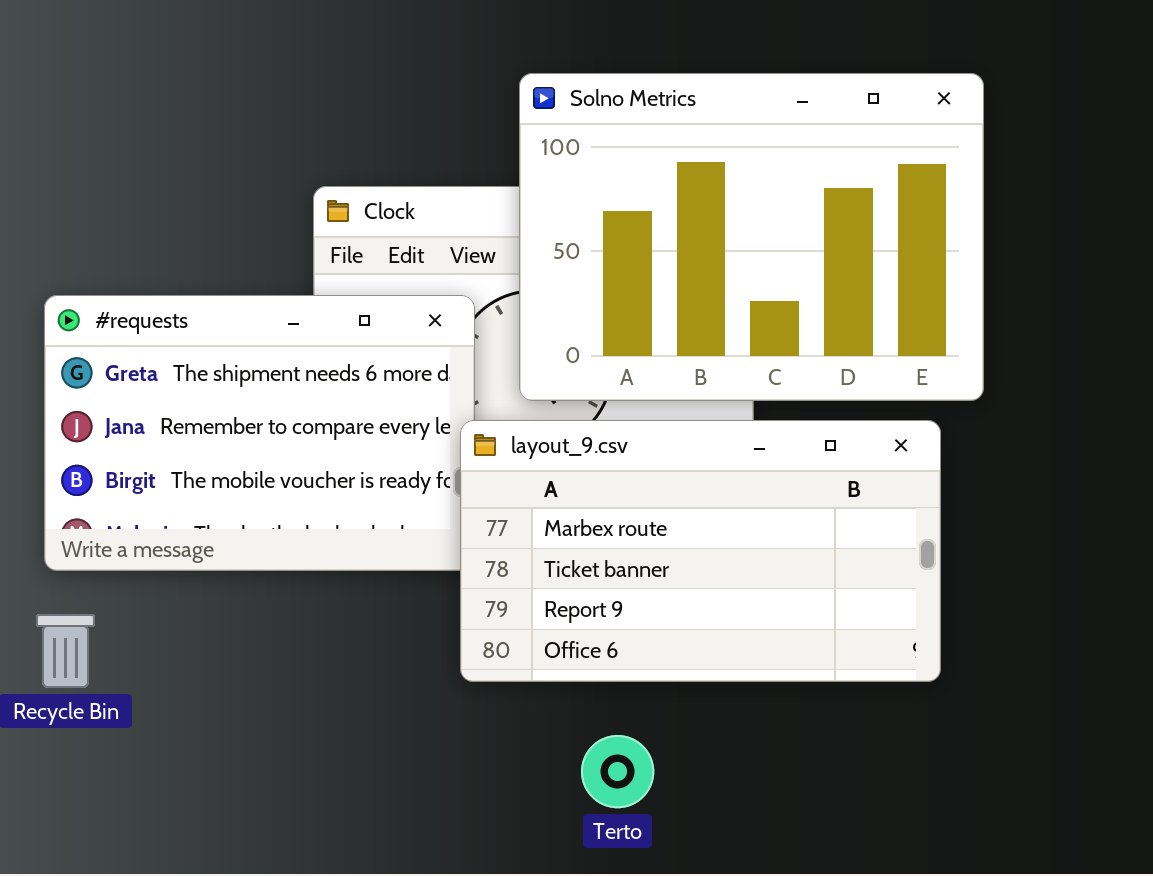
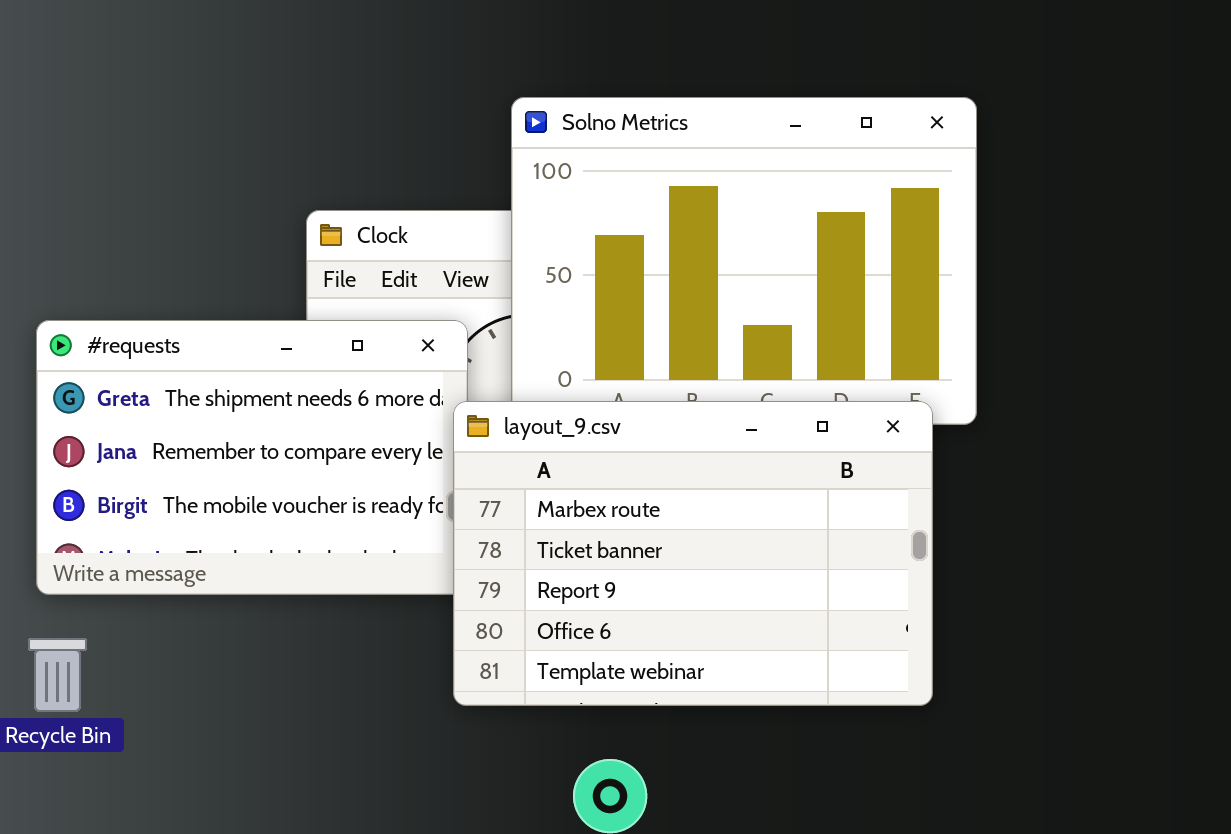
layout_9.csv: [460,420,941,682] -> [453,401,933,706], resized

